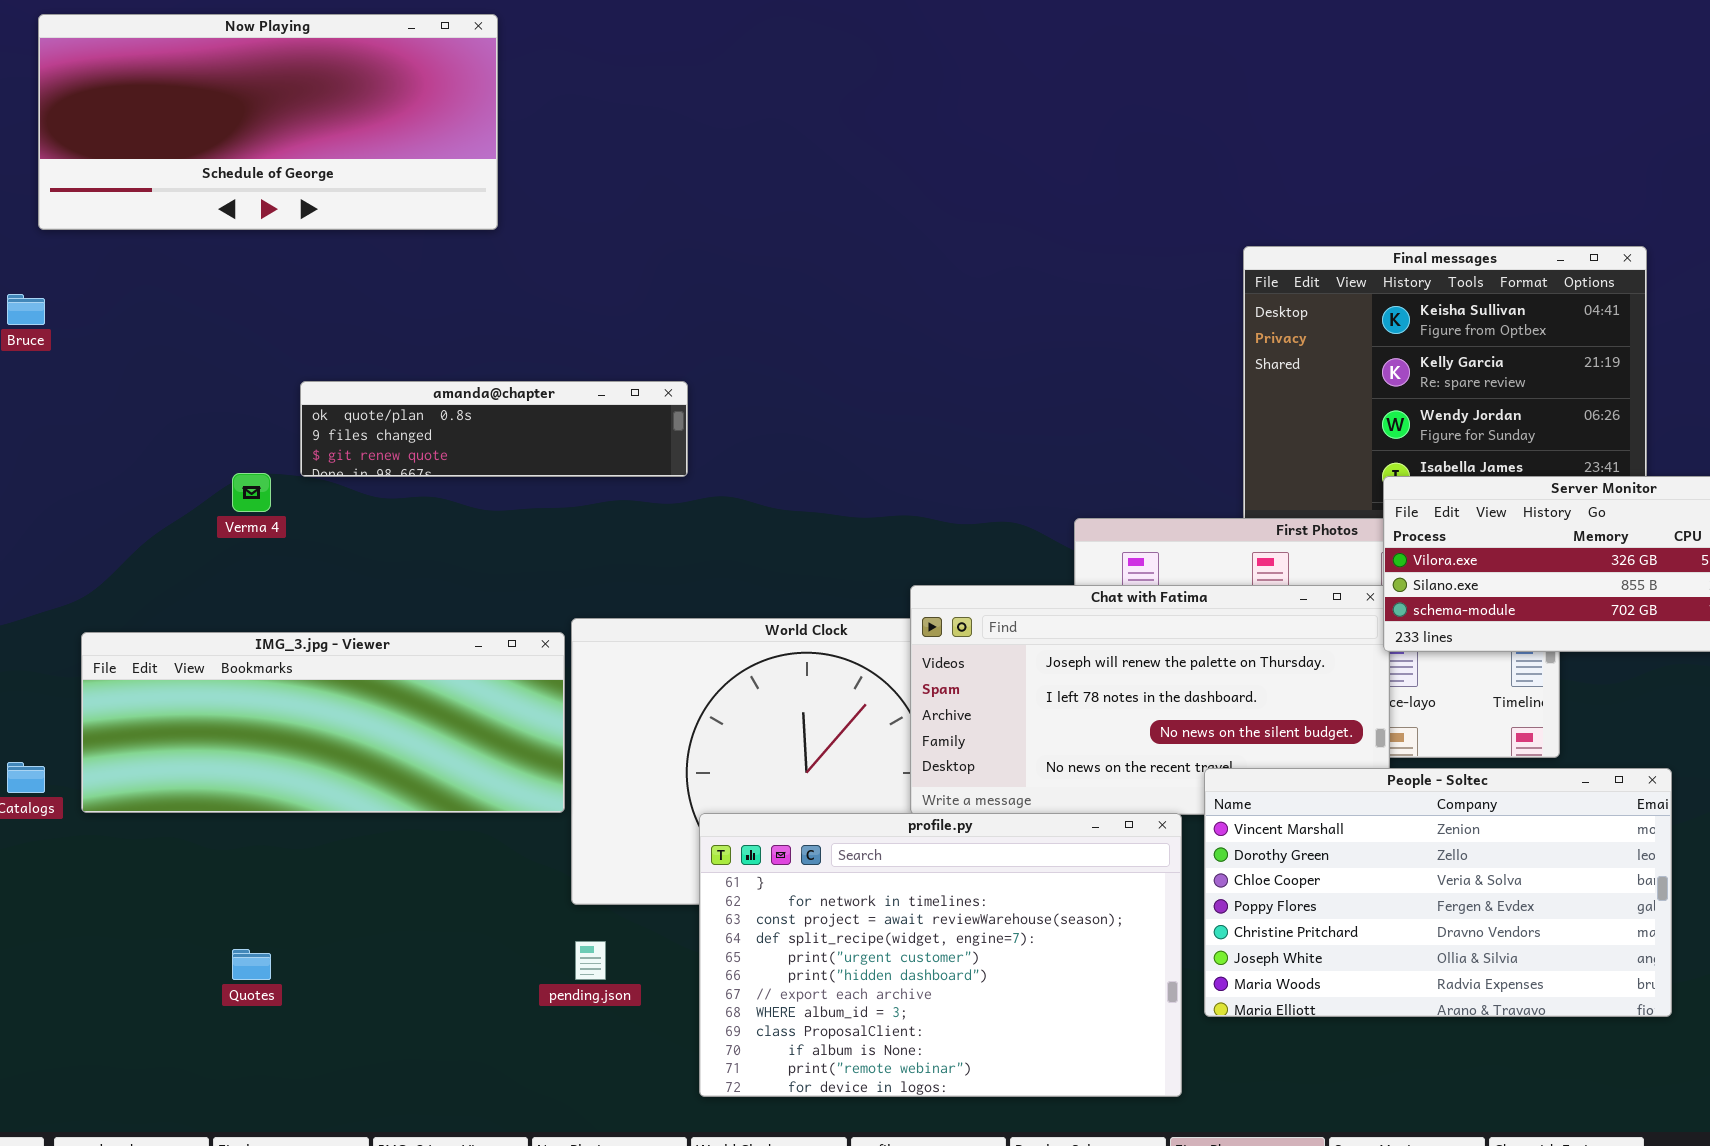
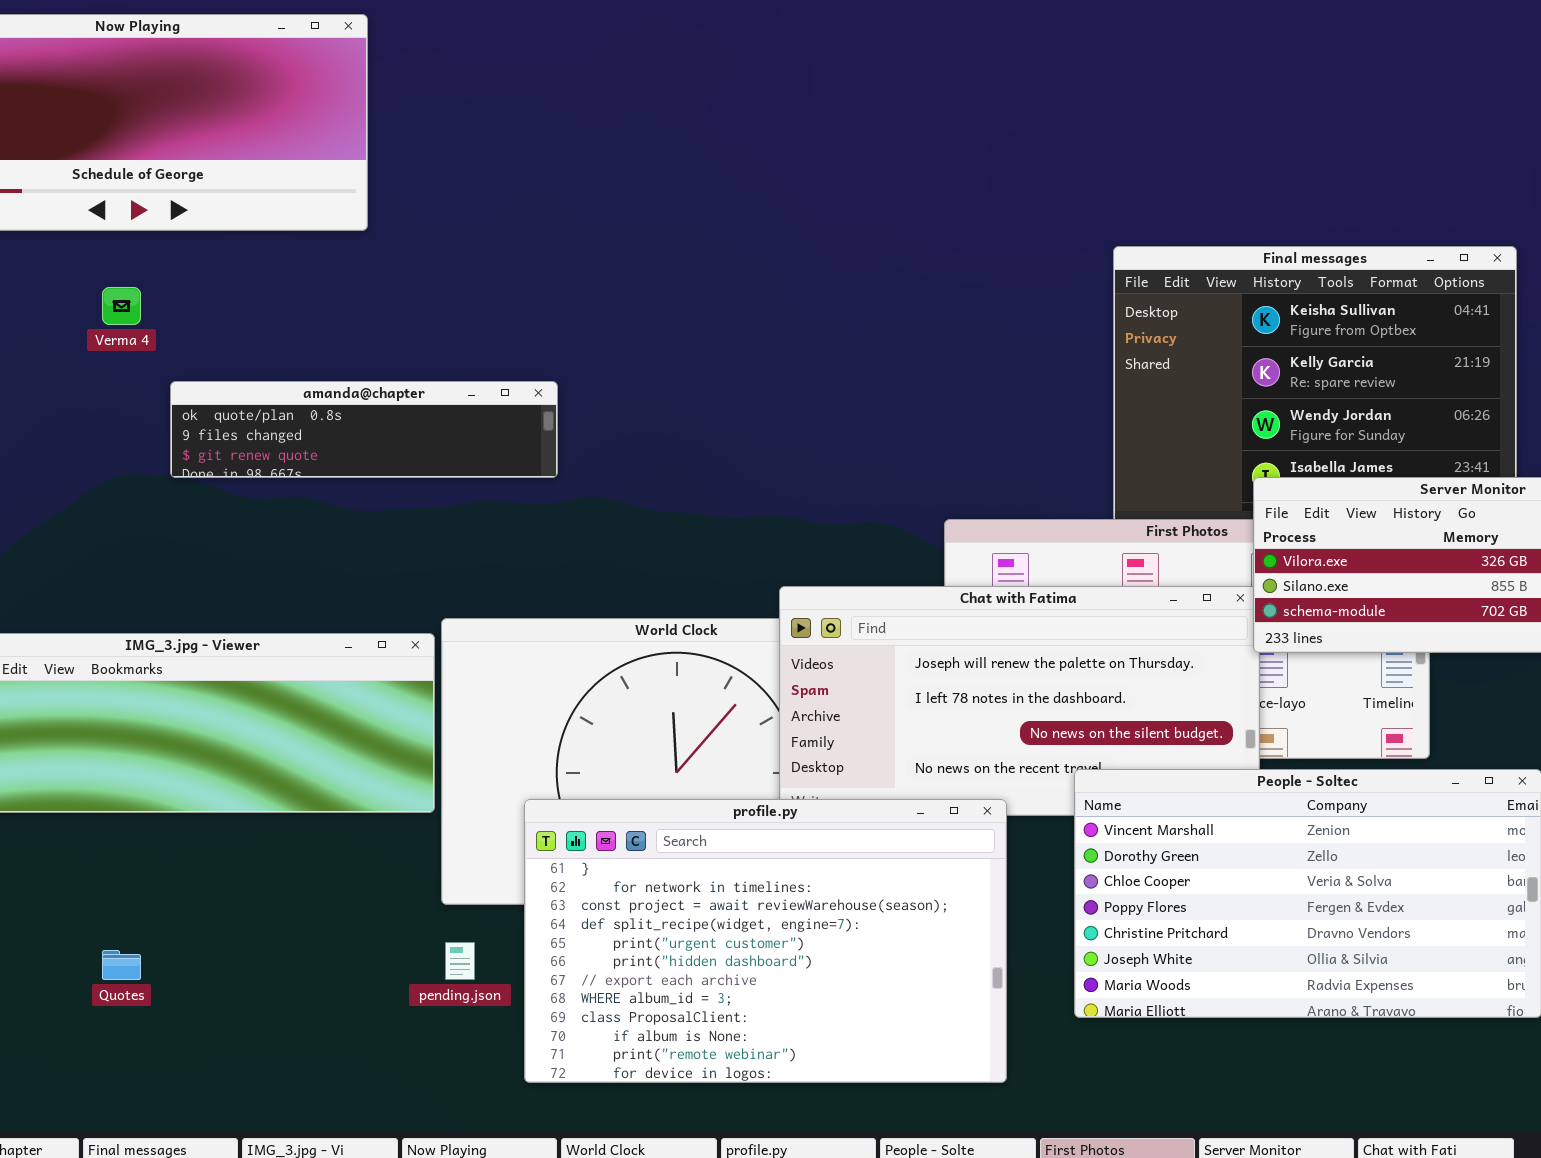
Verma 4: [232,473,271,512] -> [102,287,141,325], moved
profile.py: [699,813,1182,1097] -> [524,799,1007,1083], moved

